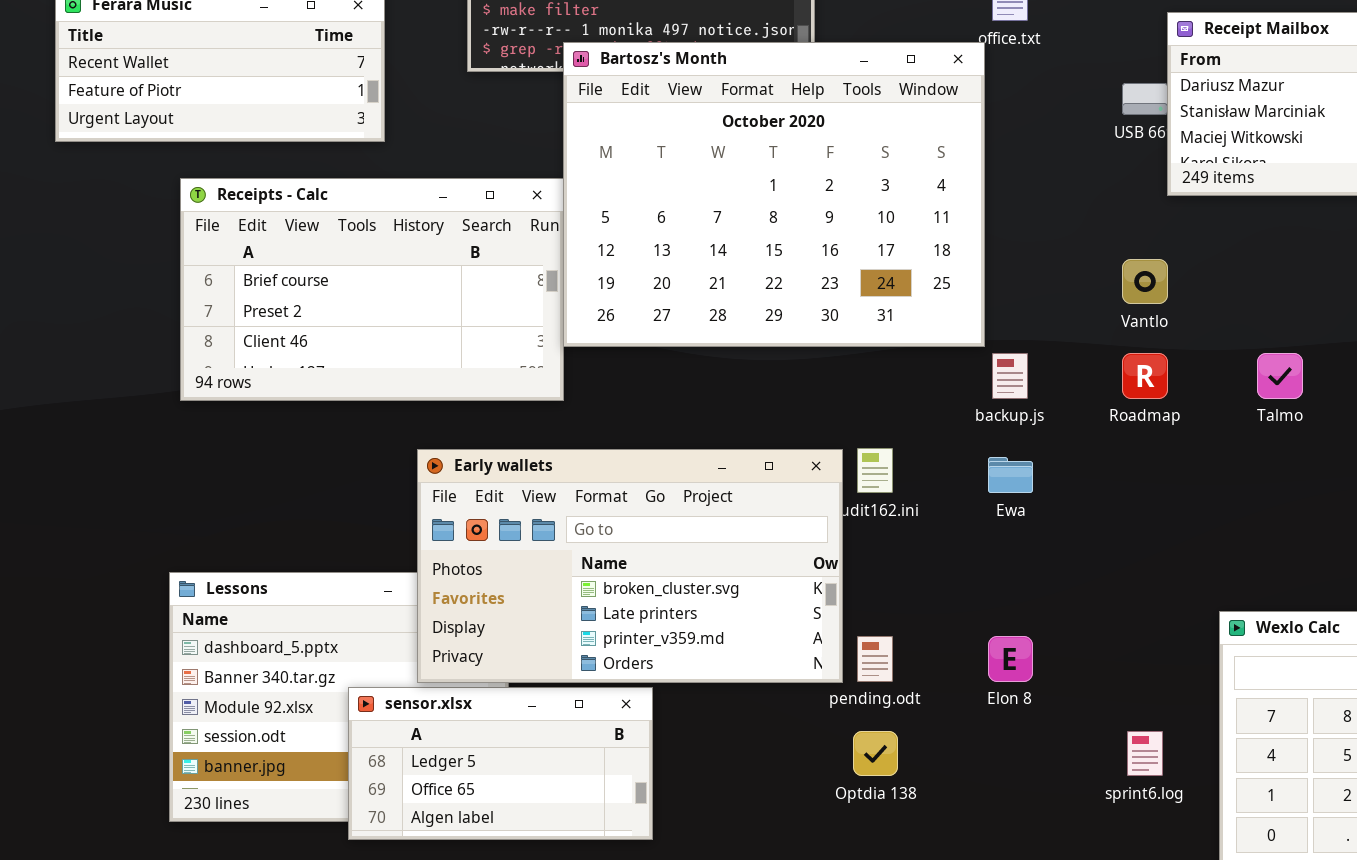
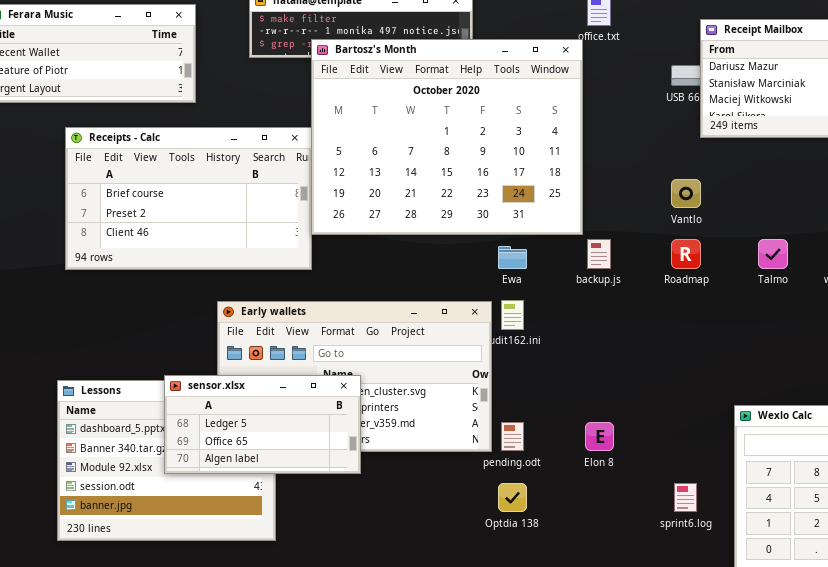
Ewa: [988,457,1033,493] -> [498,246,527,269], moved
sensor.xlsx: [348,687,653,840] -> [164,375,361,474], moved

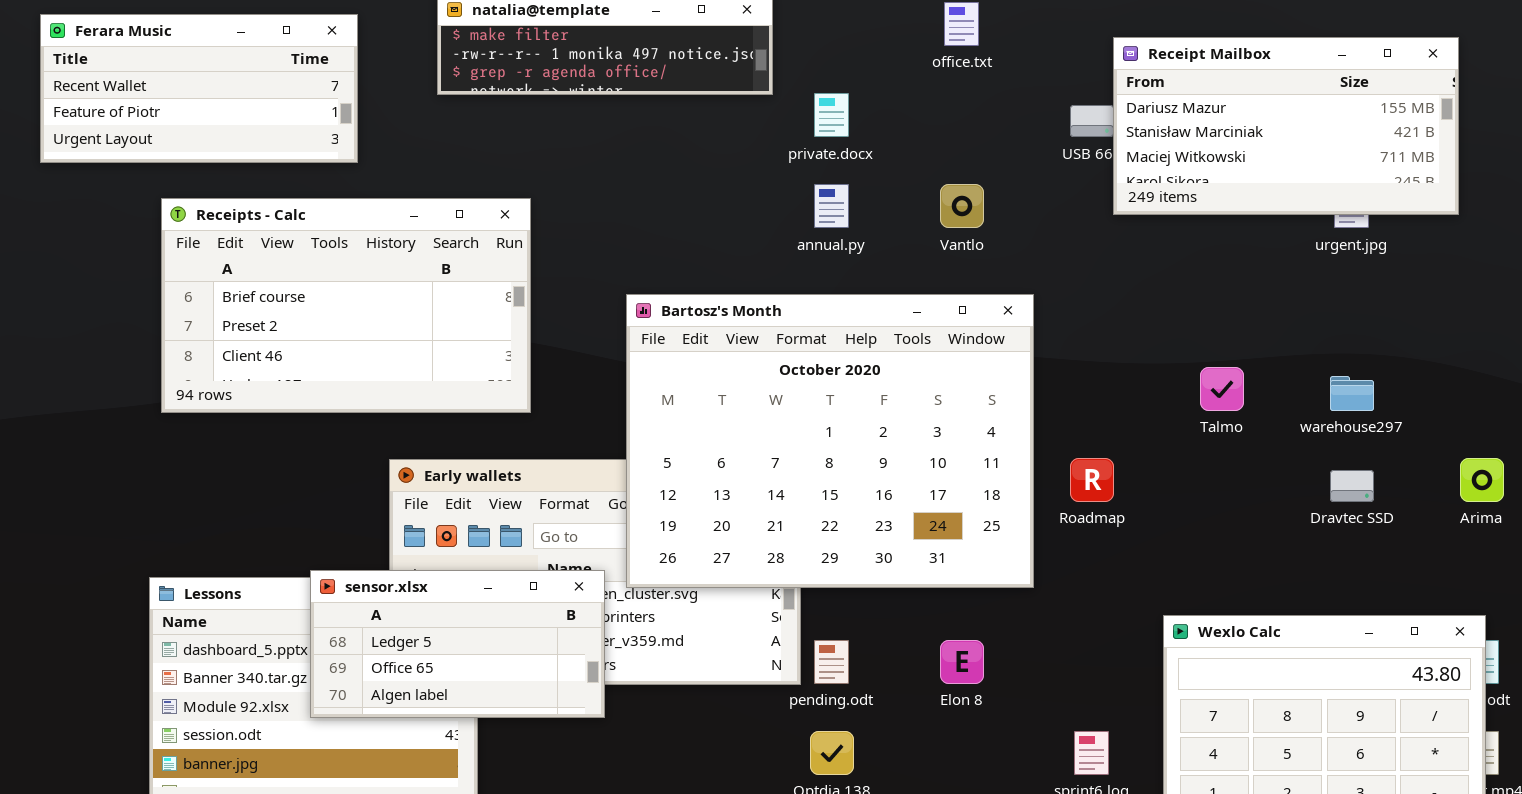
Bartosz's Month: [311,39,583,235] -> [626,294,1034,588], moved
Vantlo: [671,179,701,208] -> [940,184,984,228], moved
Roadmap: [671,239,701,269] -> [1070,458,1114,502], moved

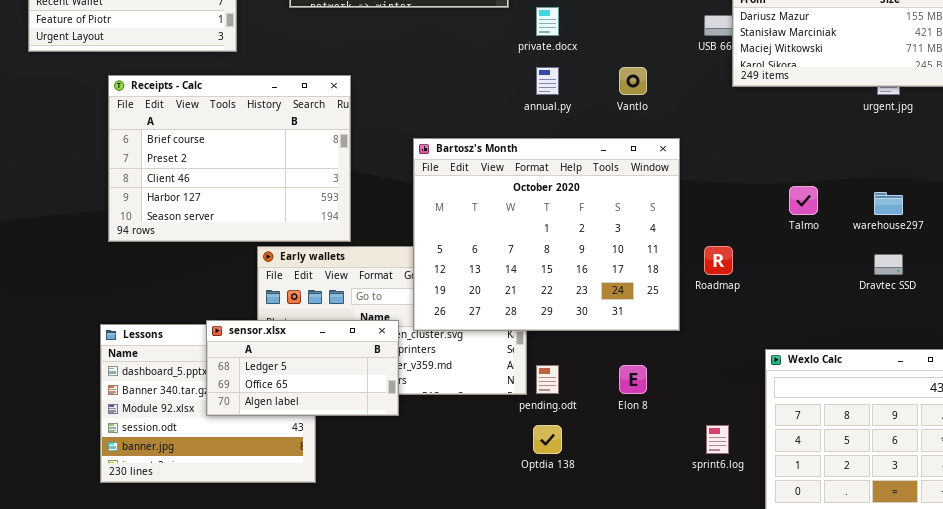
Receipts - Calc: [161,198,531,413] -> [108,75,351,242], resized

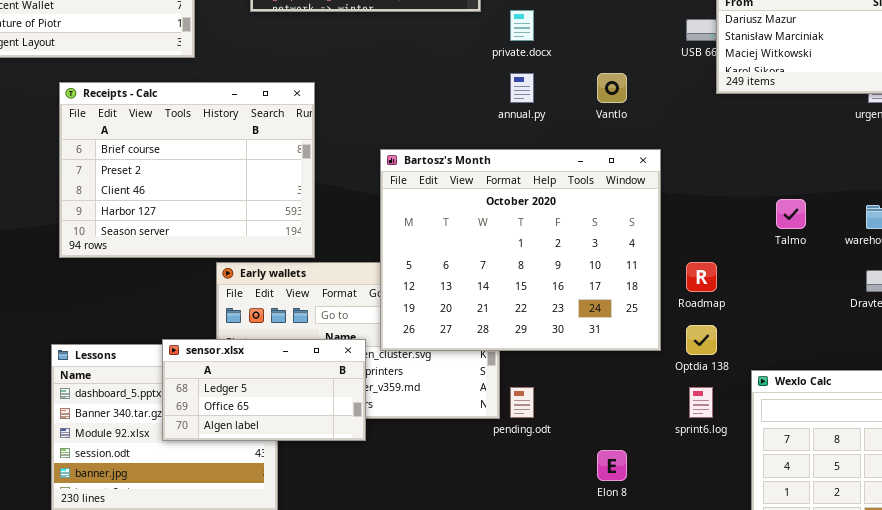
Elon 8: [619,365,647,394] -> [597,450,627,481], moved
Optdia 138: [533,425,562,454] -> [686,325,717,355], moved
sprint6.log: [706,425,729,454] -> [689,387,713,418], moved

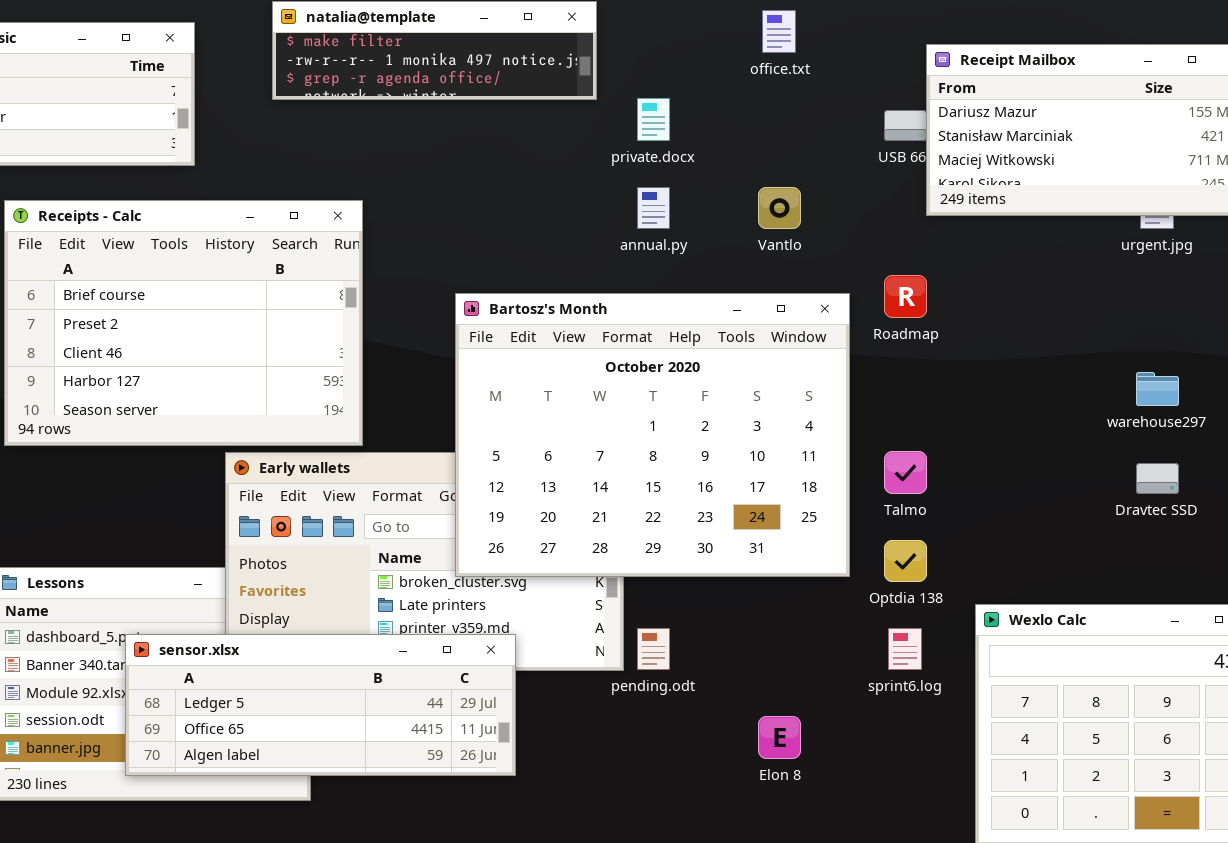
Talmo: [776,199,806,229] -> [884,451,927,494], moved
Roadmap: [686,262,717,292] -> [884,275,927,318], moved
sensor.xlsx: [162,339,366,441] -> [125,634,516,776], moved, resized

